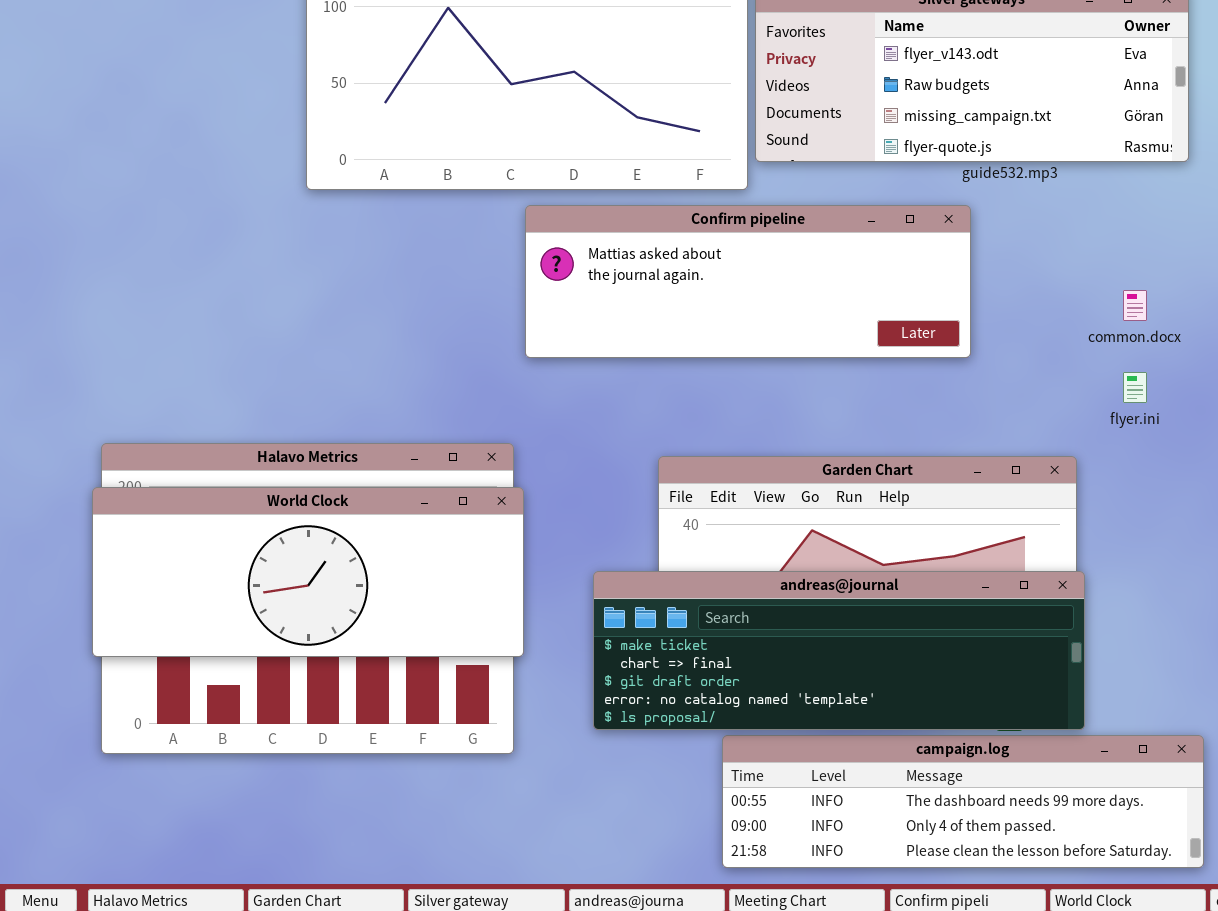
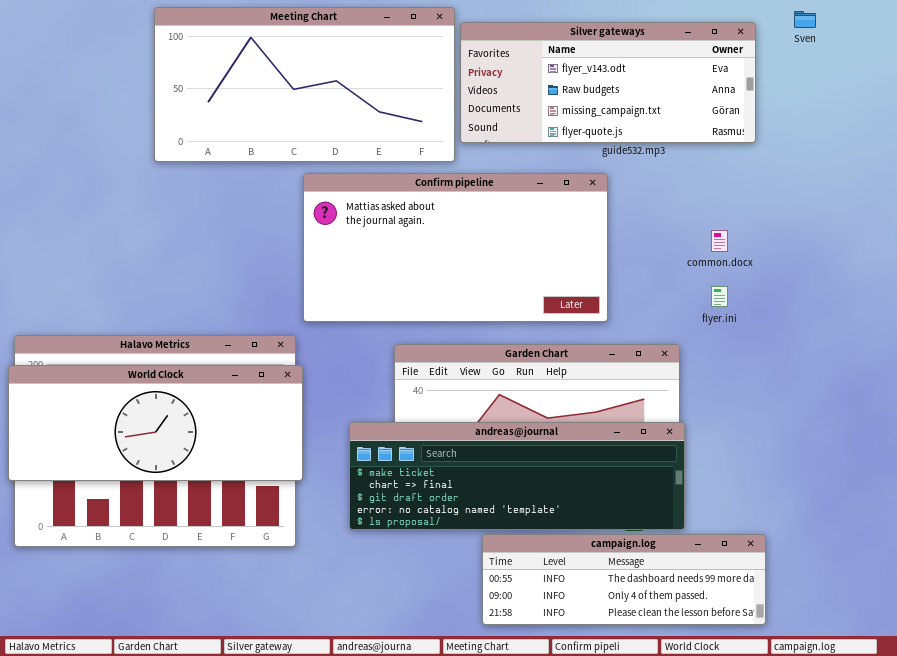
Confirm pipeline: [525,205,971,358] -> [303,173,608,322], resized
campaign.log: [722,735,1204,868] -> [482,534,766,625], resized

